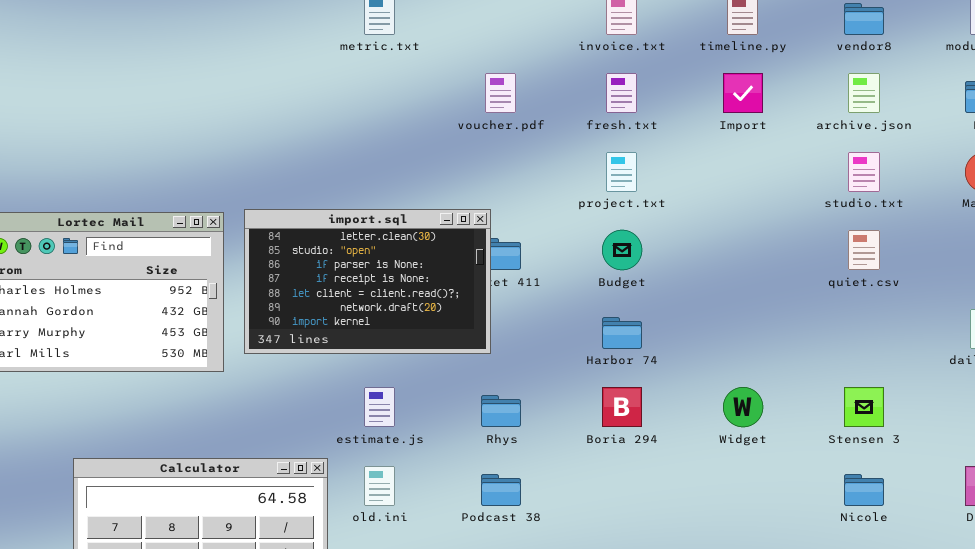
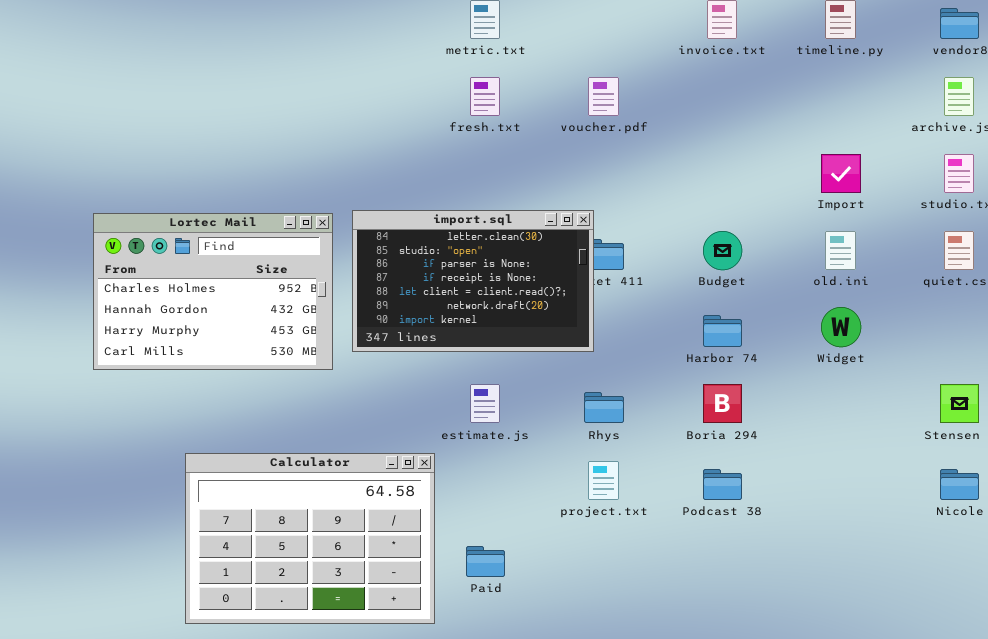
fresh.txt: [606,73,637,113] -> [470,77,500,116], moved
Import: [723,73,763,113] -> [821,154,861,193], moved
project.txt: [606,152,637,192] -> [588,461,619,500], moved
Widget: [723,387,763,427] -> [821,307,861,347], moved
old.ini: [364,466,395,506] -> [825,231,856,270], moved
Podcast 38: [481,474,521,506] -> [703,469,742,500], moved

